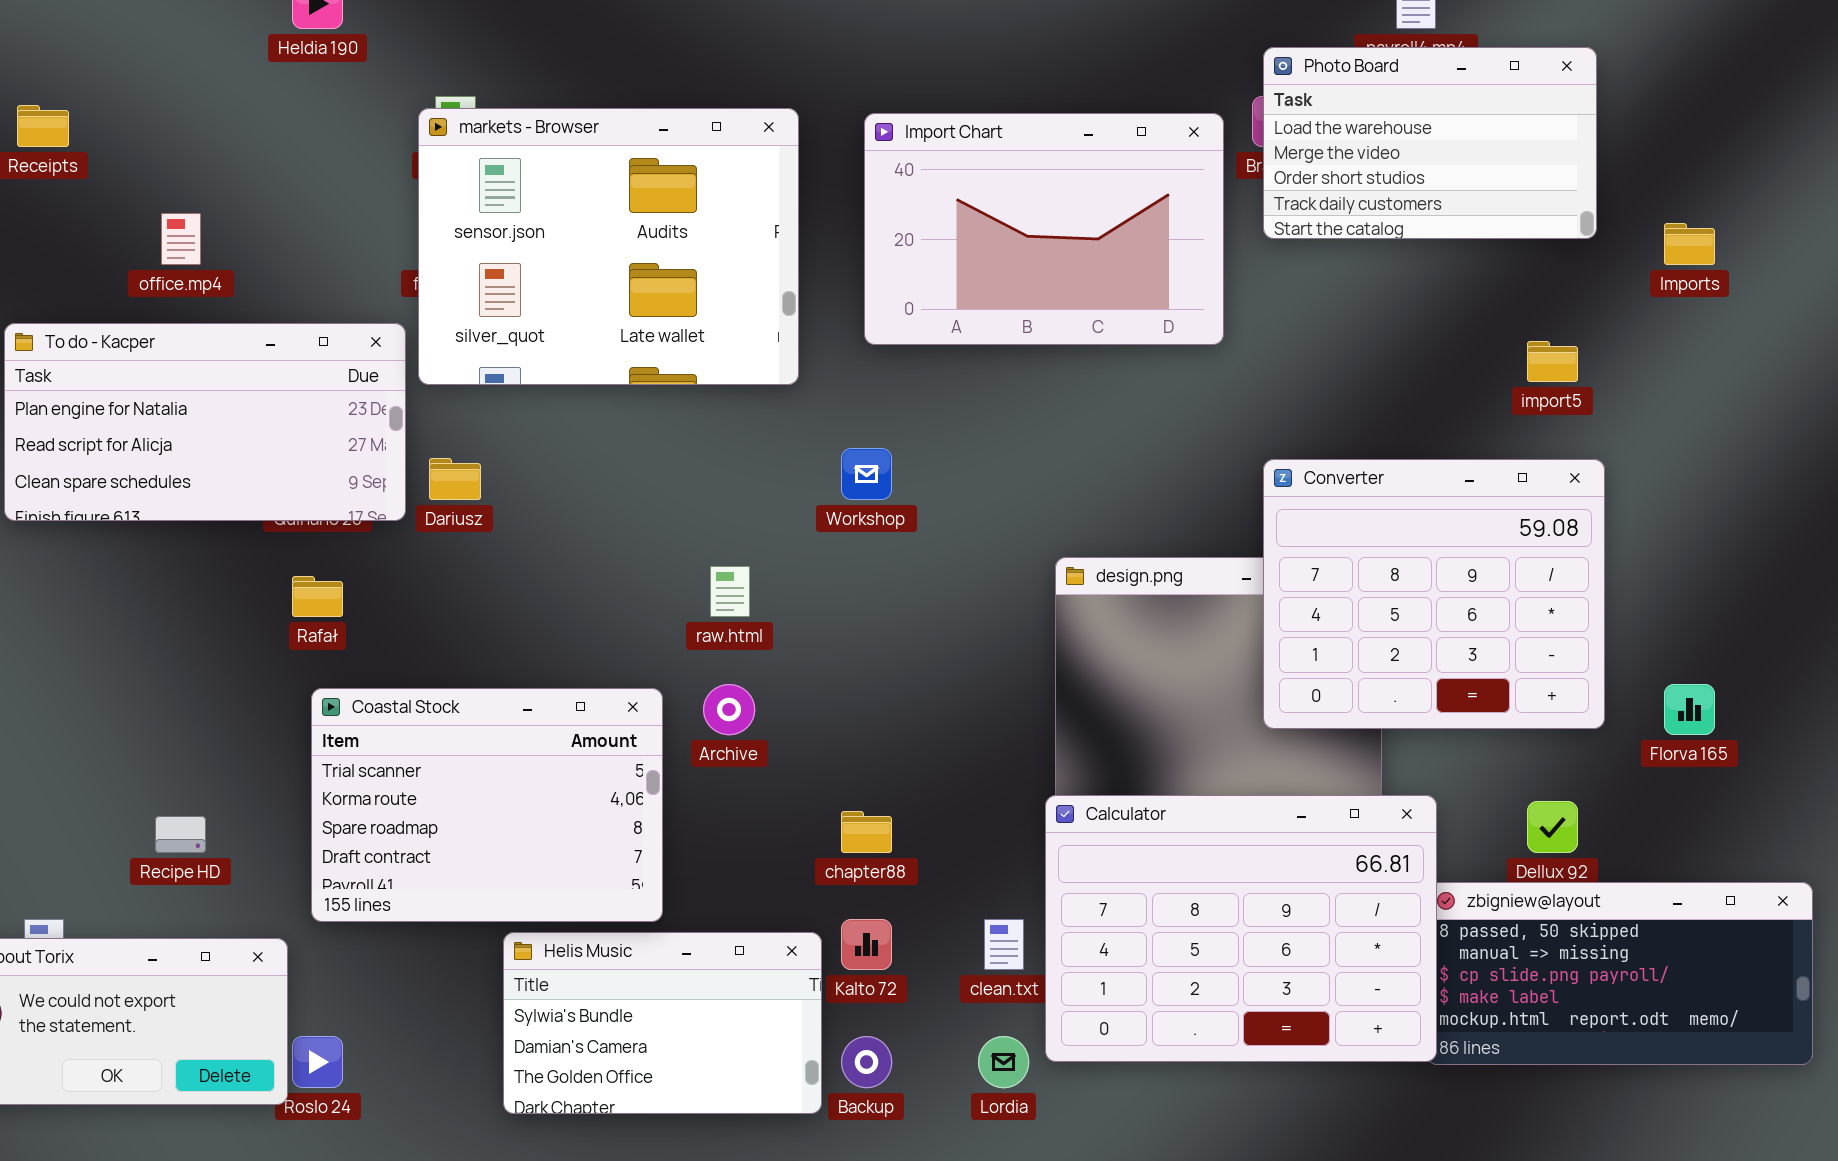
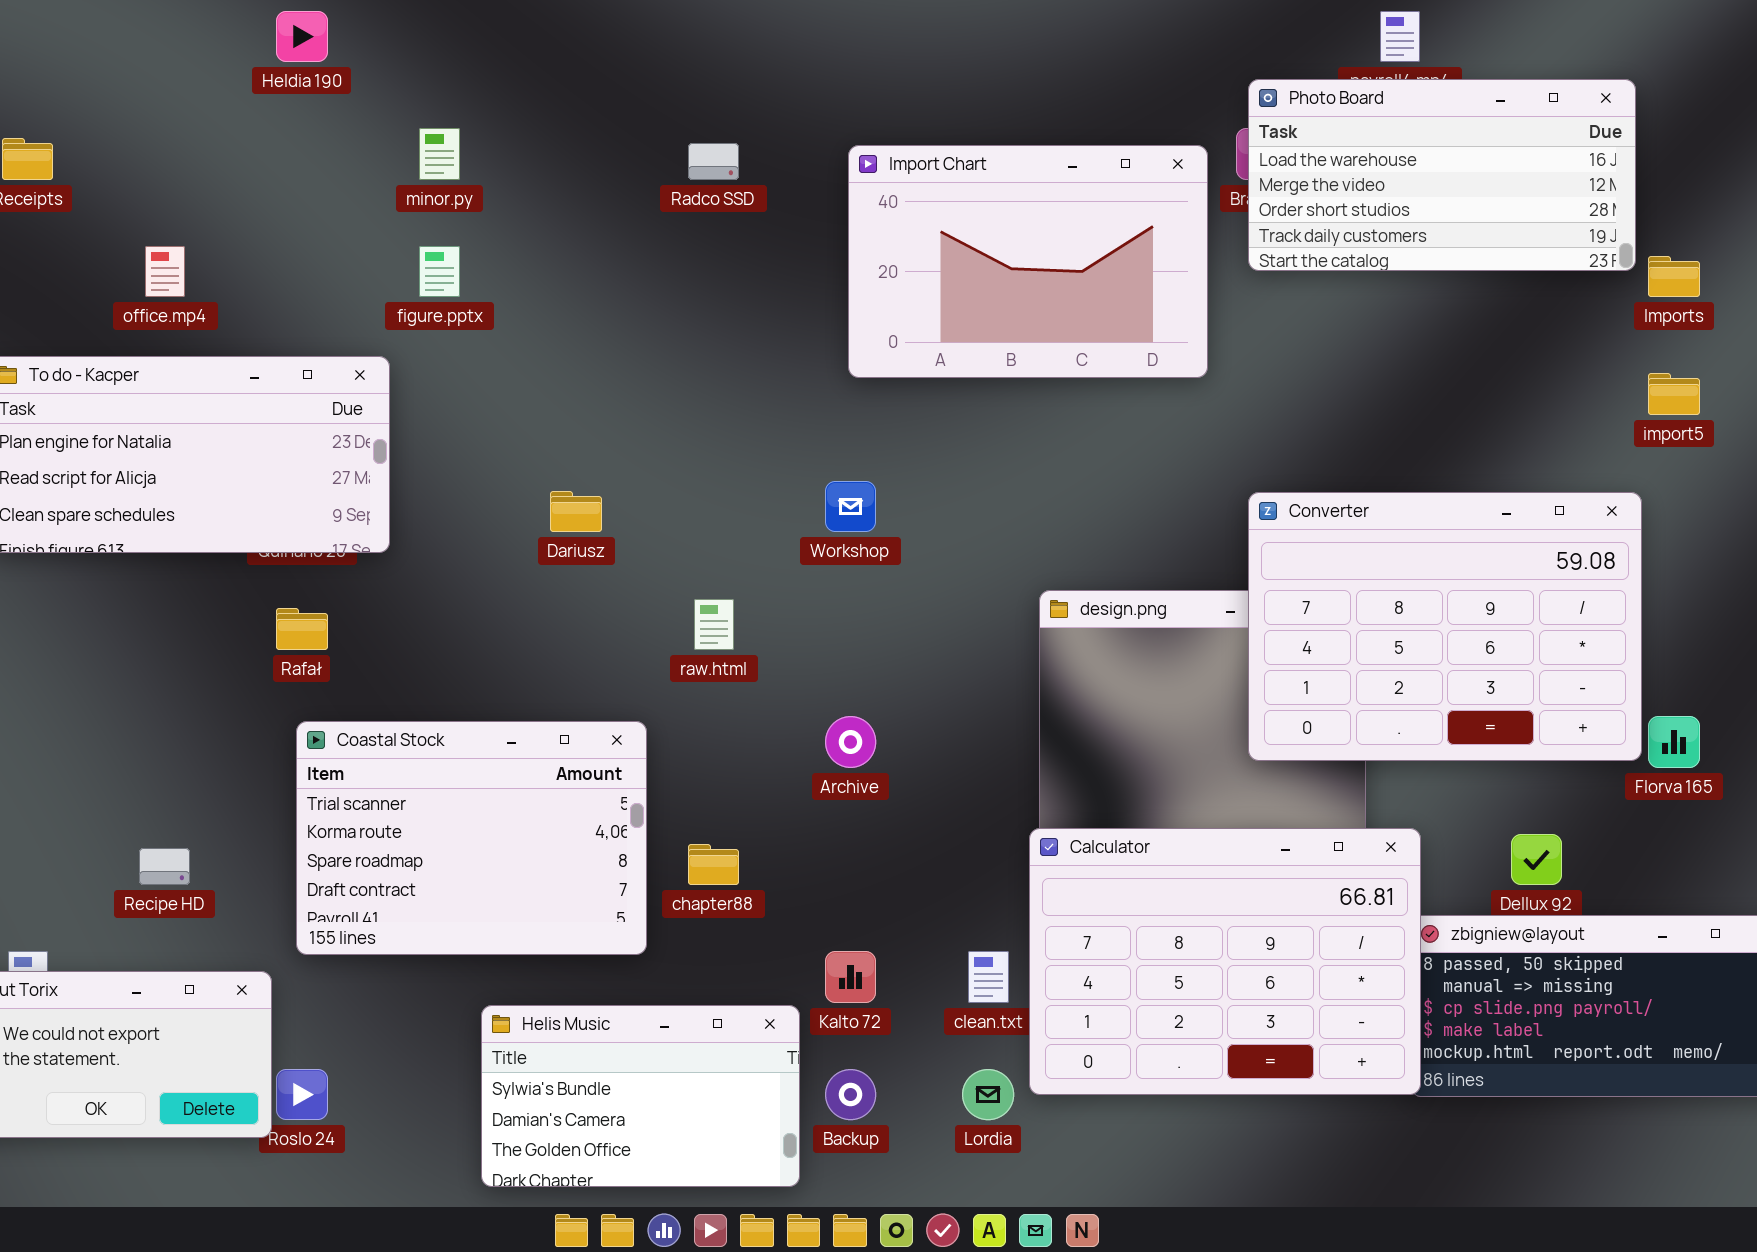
Photo Board: [1263,47,1597,239] -> [1248,79,1636,271], resized
markets - Browser: [418,108,799,385] -> none, closed
import5: [1527,341,1578,382] -> [1648,373,1700,415], moved
Dariusz: [429,458,481,500] -> [550,491,602,532], moved
Converter: [1263,459,1605,729] -> [1248,492,1642,761], resized
Archive: [703,684,755,735] -> [825,716,876,768], moved
chapter88: [841,811,892,853] -> [688,844,739,885], moved
Helis Music: [503,932,822,1114] -> [481,1005,800,1187], moved

